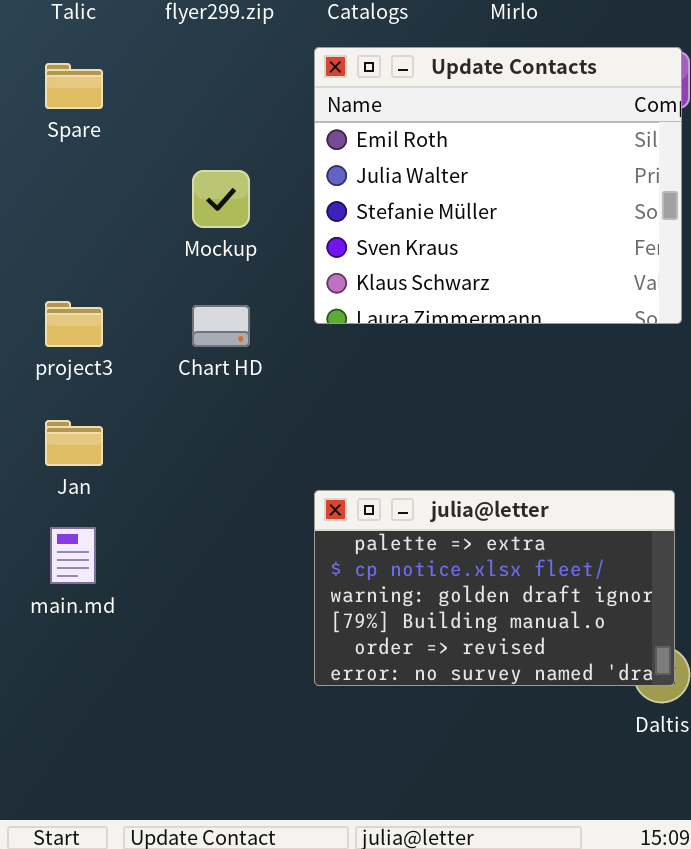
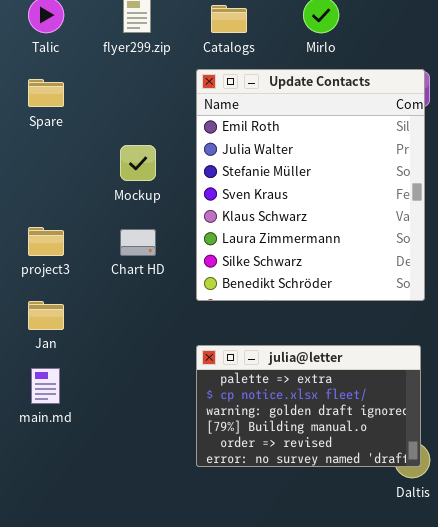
Update Contacts: [314,47,682,324] -> [196,69,425,301], resized

